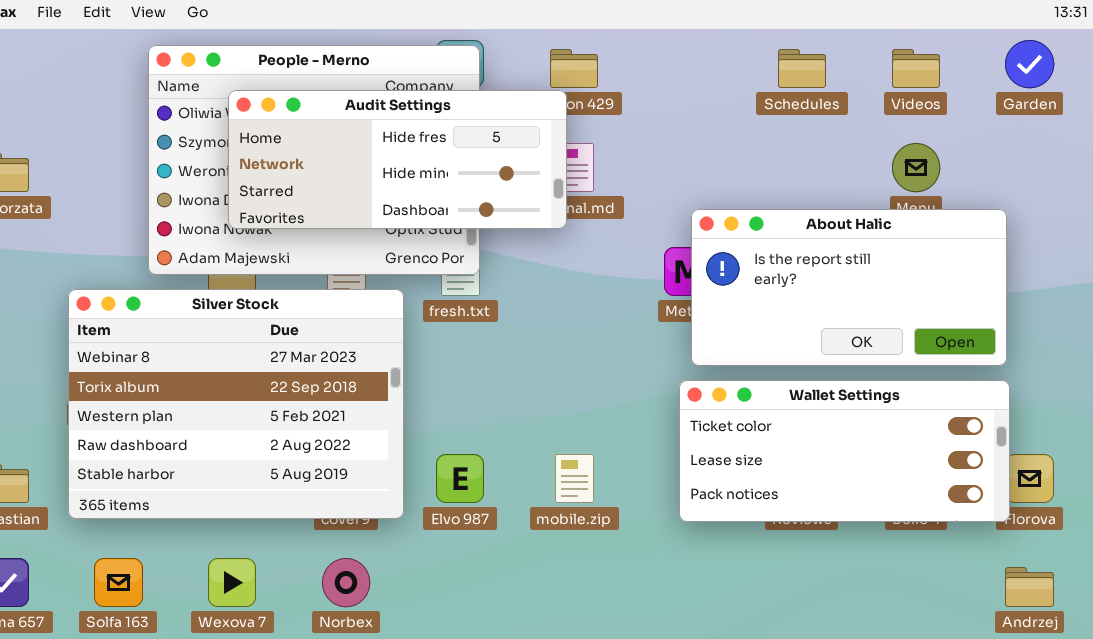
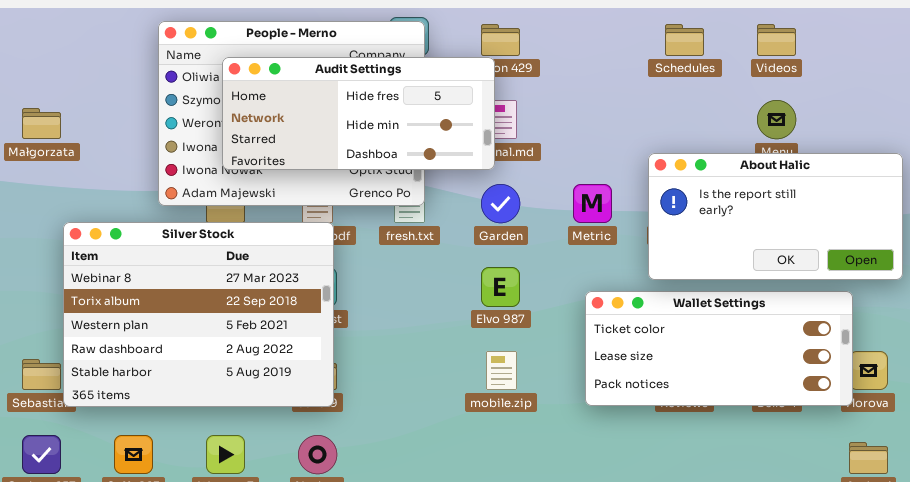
Garden: [1005,40,1054,88] -> [481,184,520,223], moved
About Halic: [691,209,1007,366] -> [648,153,903,280], moved
Silver Stock: [68,289,404,519] -> [63,222,334,407], moved
Elvo 987: [436,454,484,503] -> [481,267,520,307], moved

